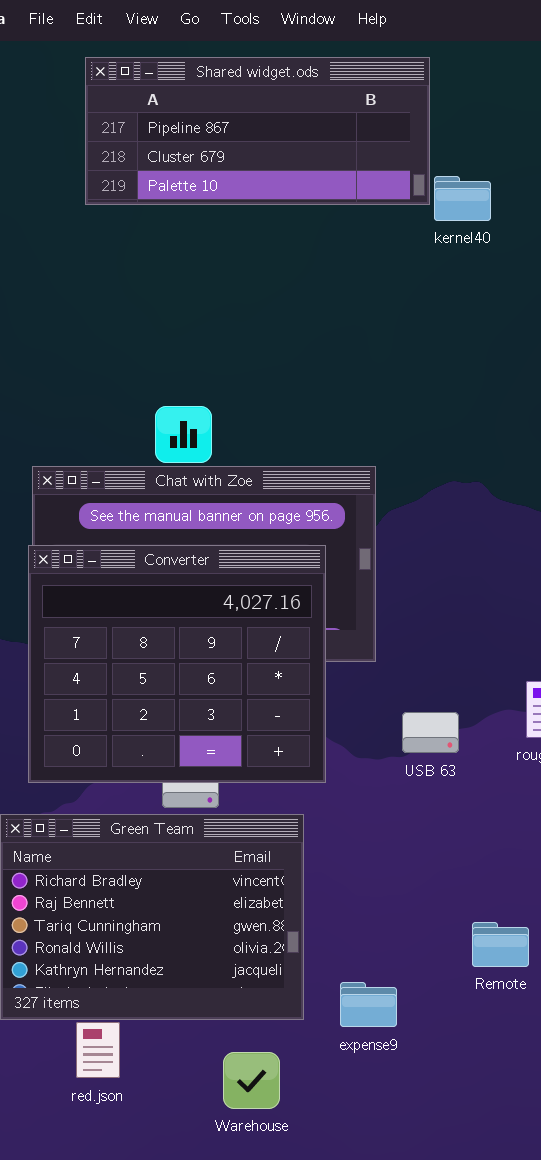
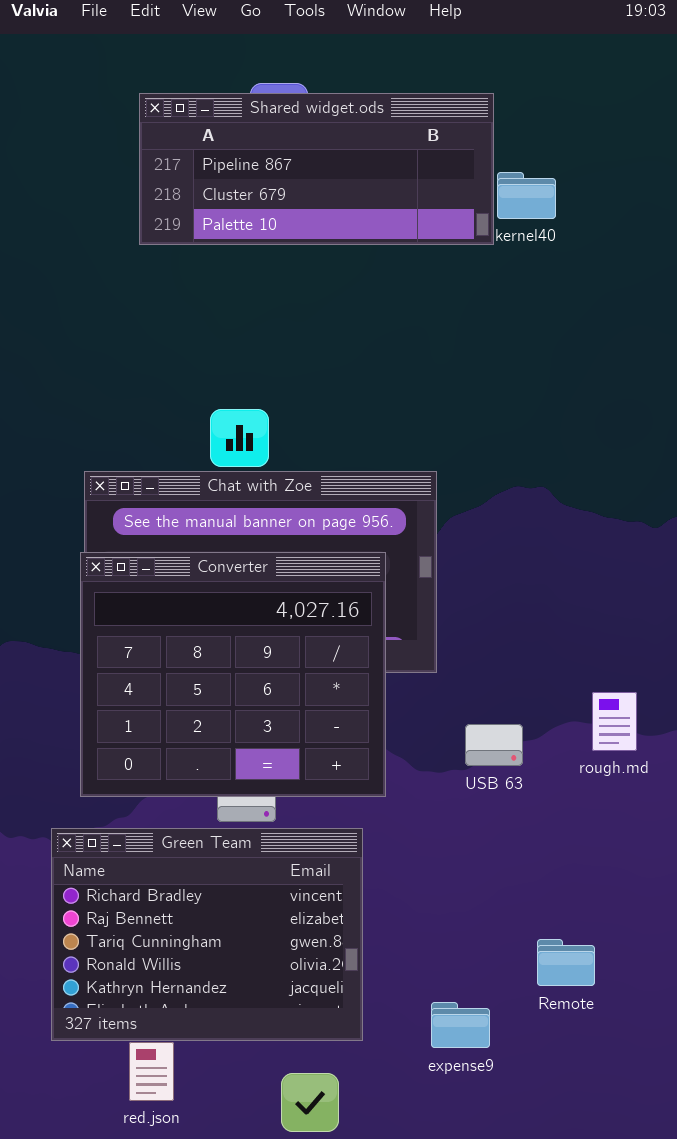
Shared widget.ods: [85,57,430,205] -> [139,93,494,245], moved
expense9: [340,982,397,1027] -> [431,1002,490,1048], moved

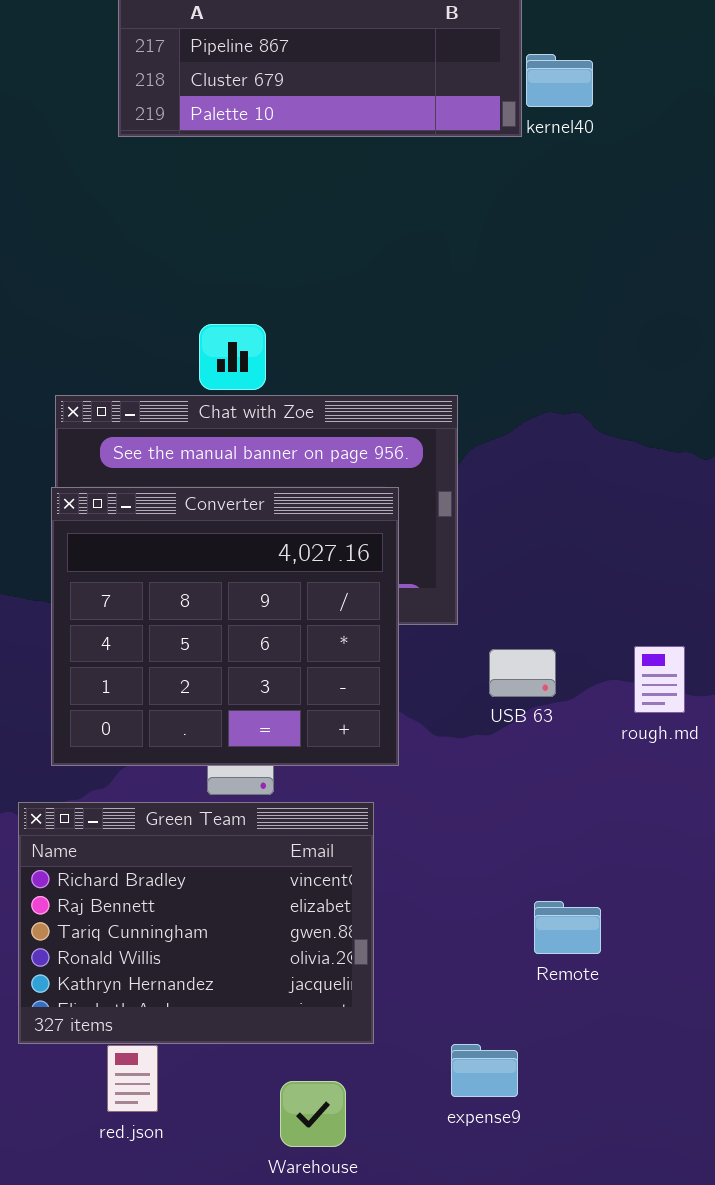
USB 63: [465,724,523,766] -> [489,649,556,697], moved
Remote: [537,939,595,986] -> [534,901,601,954], moved
expense9: [431,1002,490,1048] -> [451,1044,518,1097], moved

